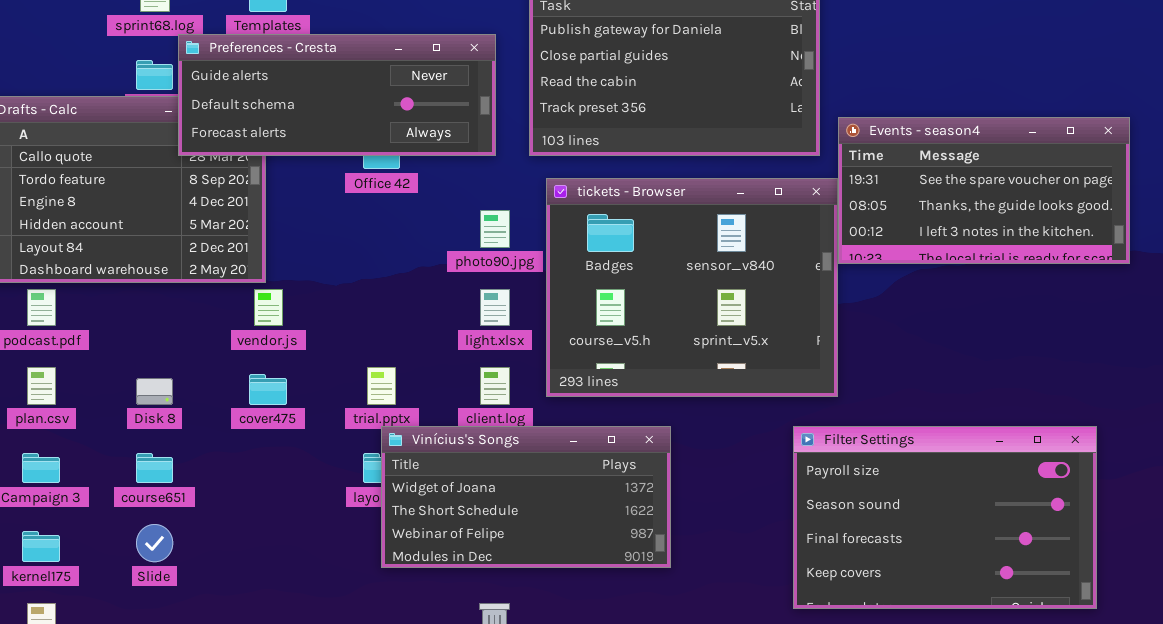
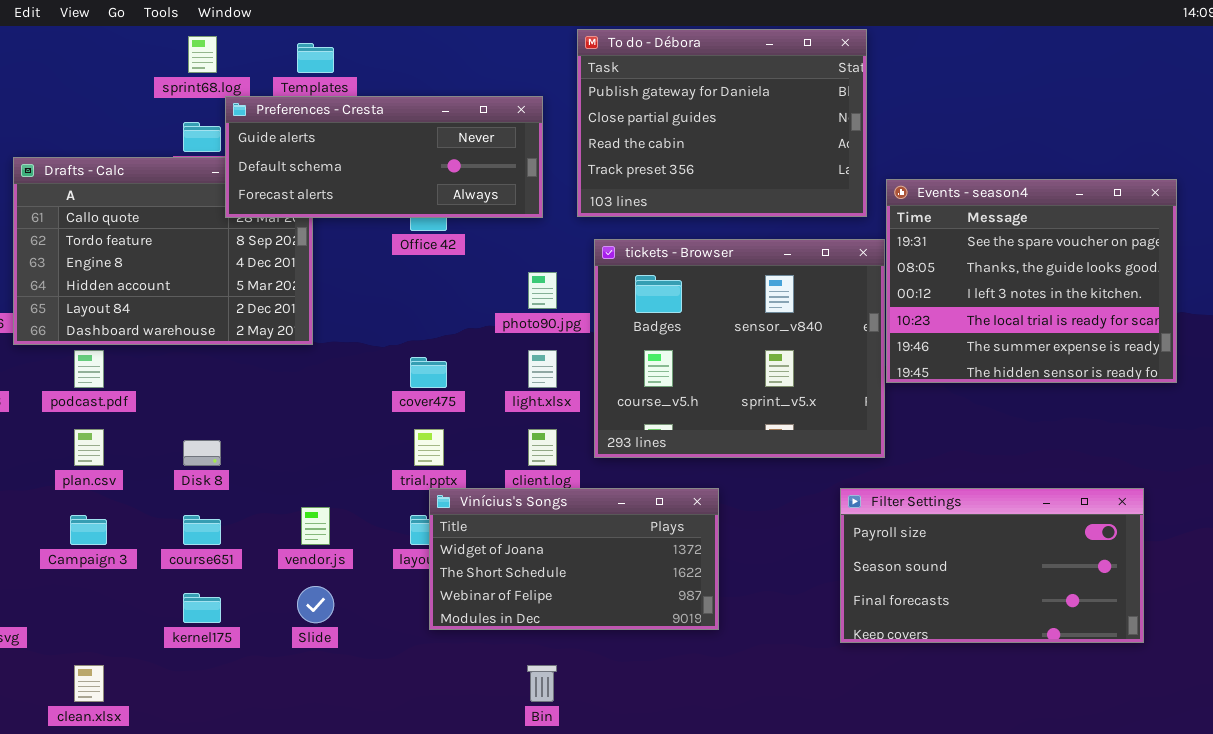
Events - season4: [838,117,1130,264] -> [886,179,1177,383], resized
vendor.js: [254,289,283,326] -> [301,507,330,545], moved
cover475: [249,374,287,405] -> [410,357,447,388], moved
Filter Settings: [793,426,1097,609] -> [840,488,1144,643], resized
Slide: [136,524,173,562] -> [297,586,334,623], moved
kernel175: [22,531,60,562] -> [183,593,221,623], moved

